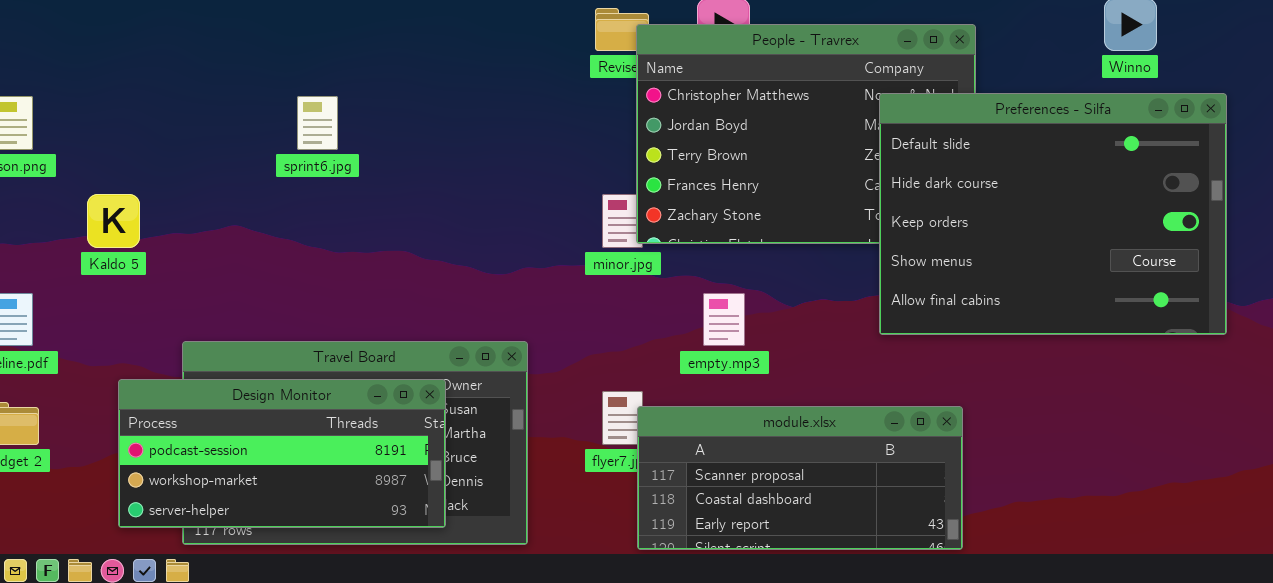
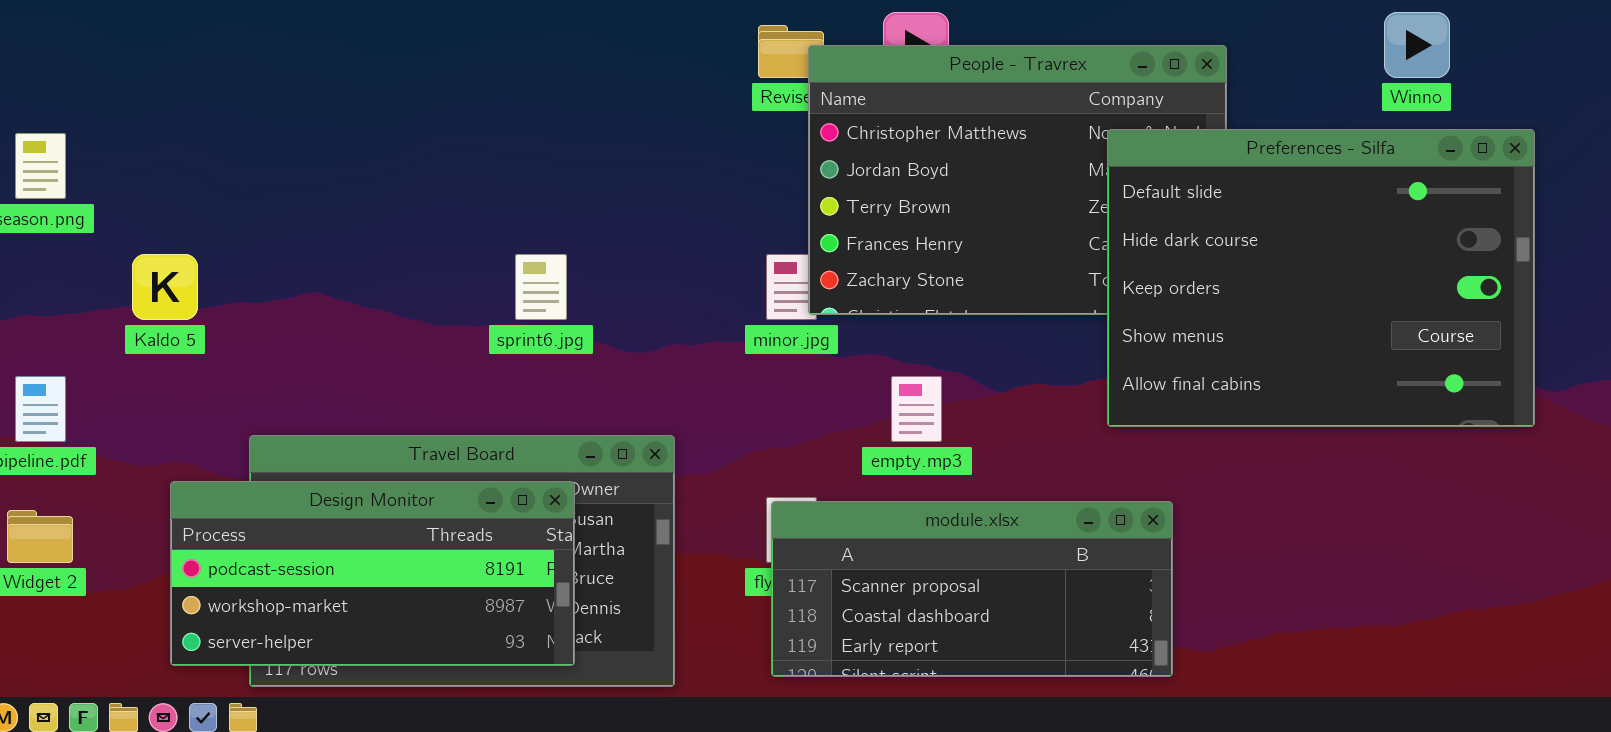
sprint6.jpg: [297,96,338,150] -> [515,254,567,320], moved
module.xlsx: [637,406,963,550] -> [771,501,1173,677], moved

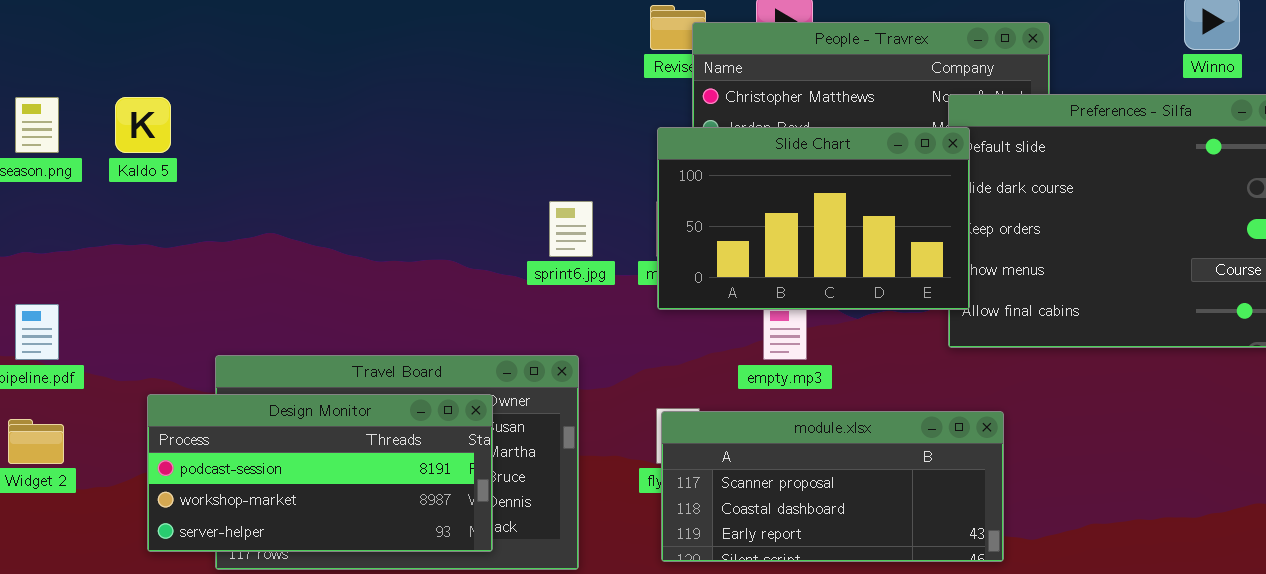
Slide Chart: none -> [657,127,970,310], opened
Kaldo 5: [132,254,198,320] -> [115,97,171,153], moved
sprint6.jpg: [515,254,567,320] -> [549,201,593,257], moved

